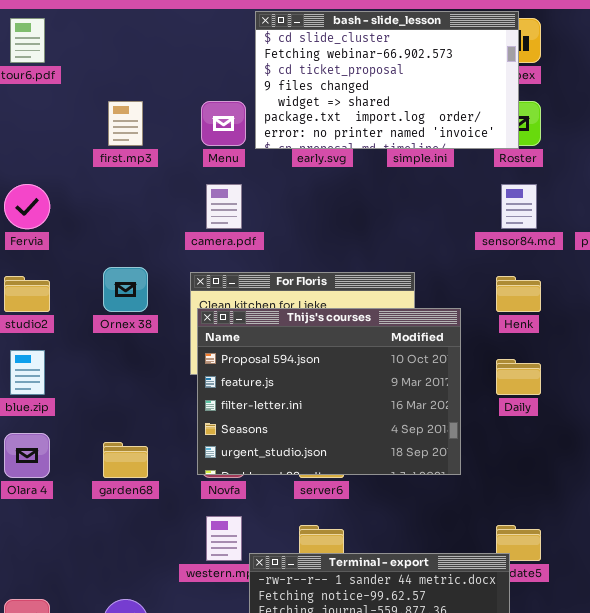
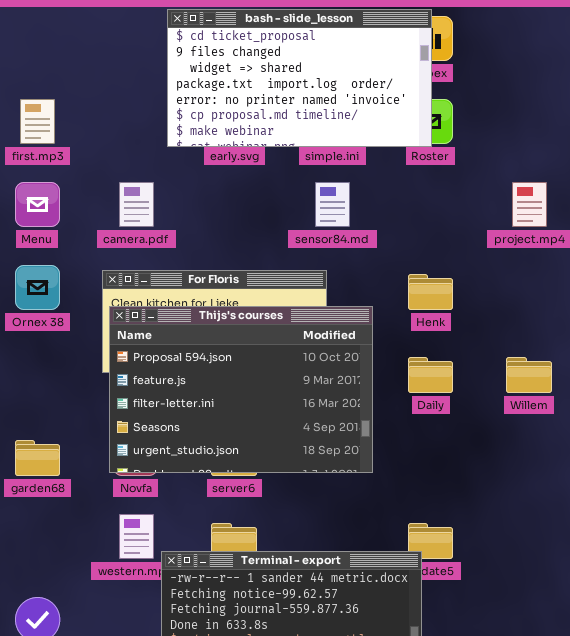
bash - slide_lesson: [255,11,519,149] -> [167,9,432,147], scrolled down 2 rows
Menu: [201,101,246,146] -> [15,182,60,227], moved
sensor84.md: [501,184,537,229] -> [315,182,350,227], moved

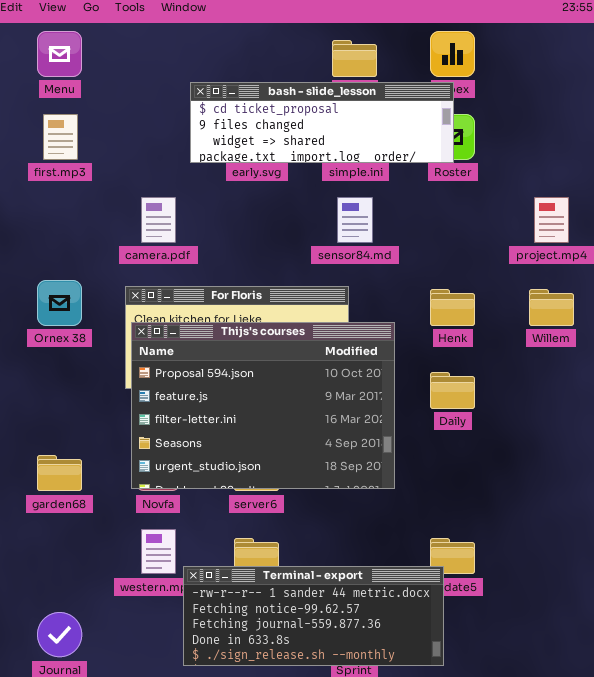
bash - slide_lesson: [167,9,432,147] -> [190,82,454,163], resized
Menu: [15,182,60,227] -> [37,31,82,77], moved
Willem: [506,357,552,393] -> [529,289,574,326], moved

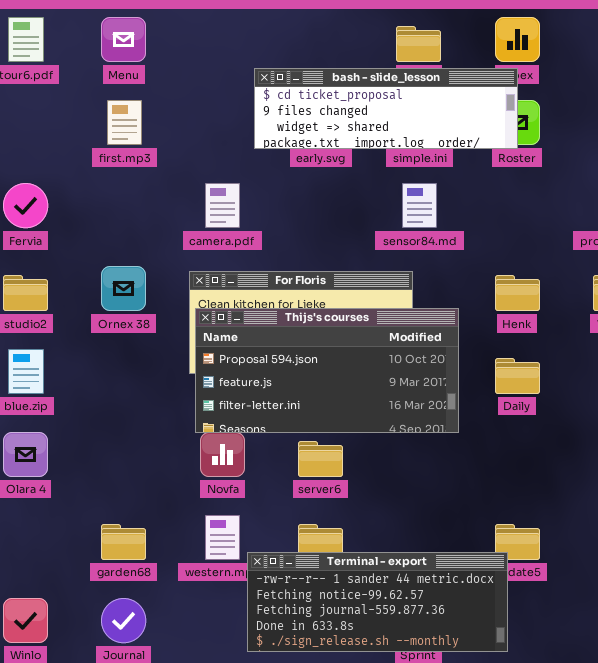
Thijs's courses: [131,322,395,489] -> [195,308,459,433], resized
garden68: [37,455,82,491] -> [101,524,146,560], moved

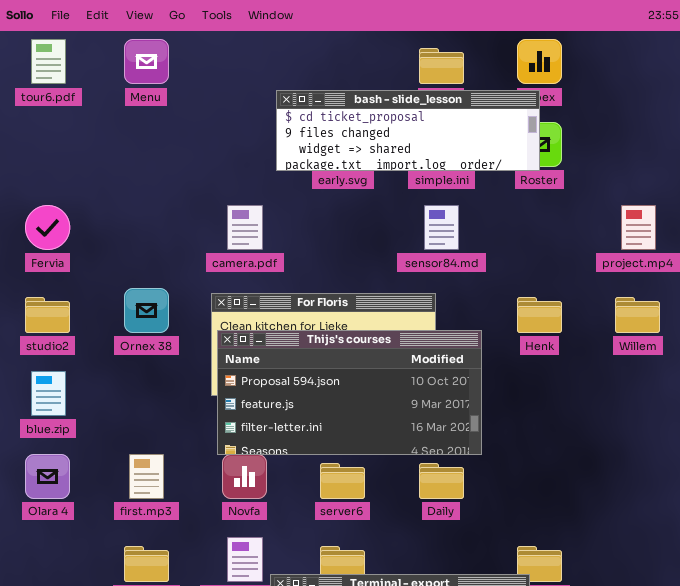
first.mp3: [107,100,142,145] -> [129,454,164,499], moved
Daily: [495,358,540,394] -> [419,463,464,499], moved

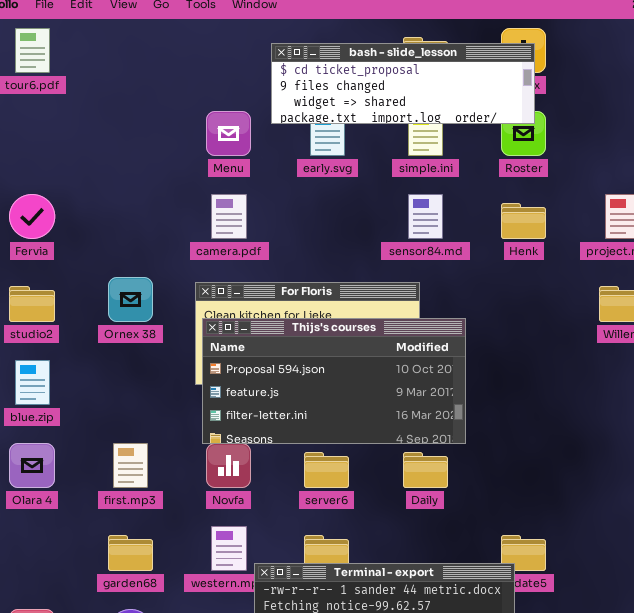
Menu: [124,39,169,84] -> [206,111,251,156], moved
bash - slide_lesson: [276,90,540,171] -> [271,43,535,124], moved
Henk: [517,297,562,333] -> [501,203,546,239], moved

